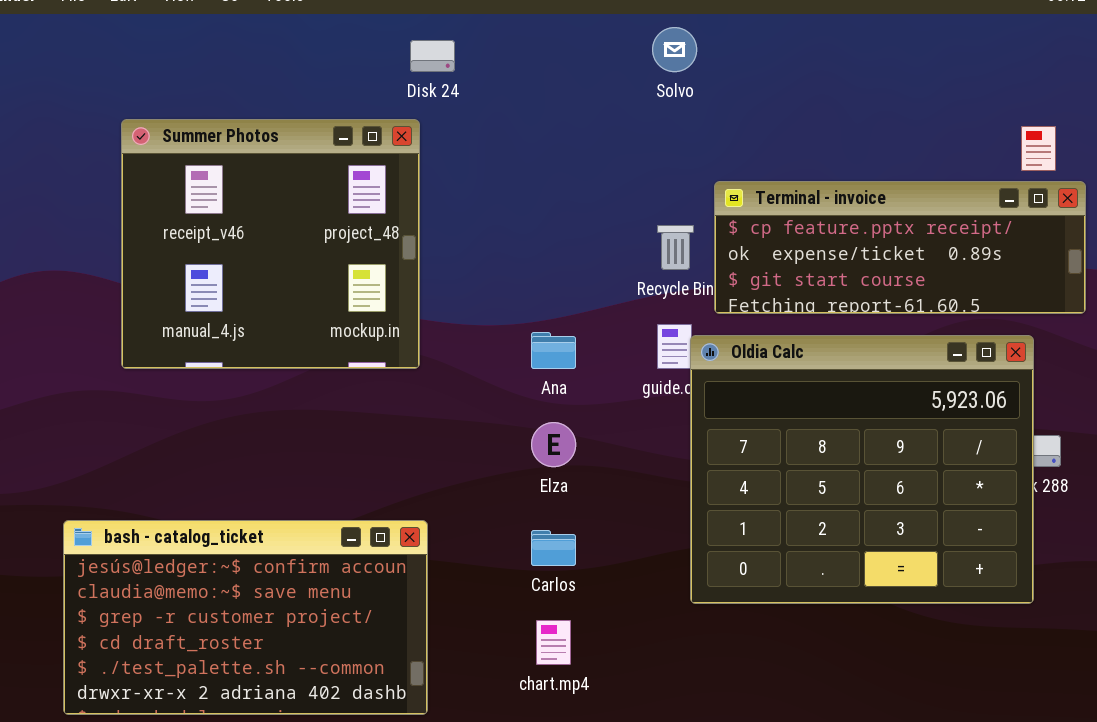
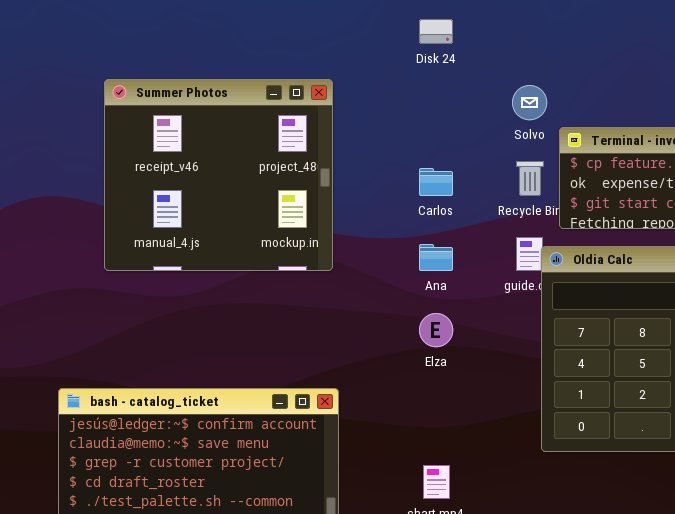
Solvo: [652,27,697,72] -> [512,85,547,120], moved
Disk 24: [410,40,455,72] -> [419,19,453,44], moved
Carlos: [531,530,576,566] -> [419,168,453,196], moved

